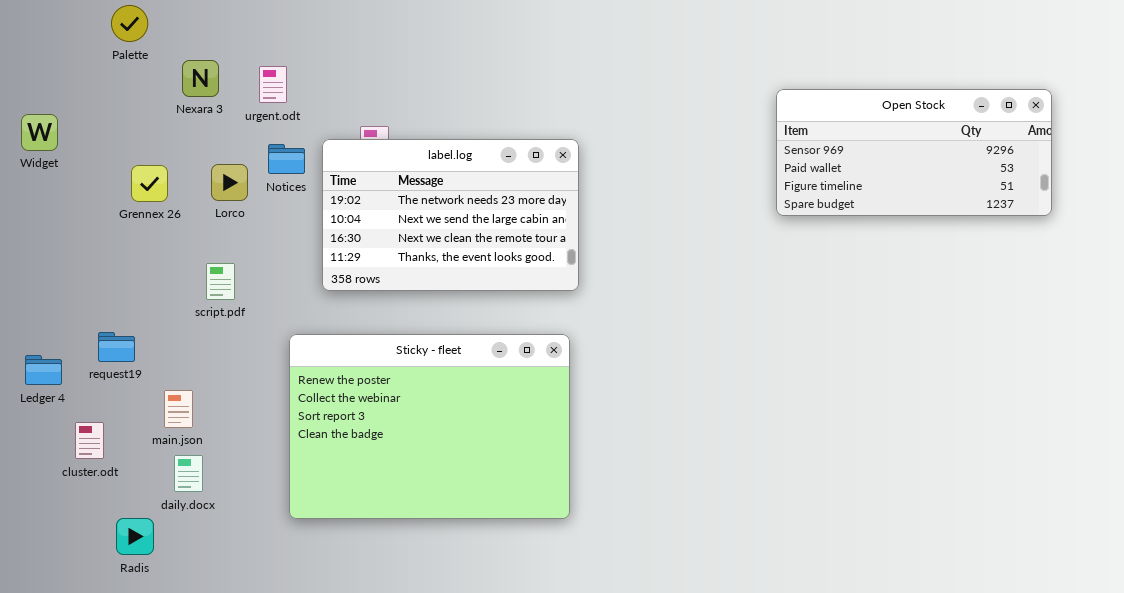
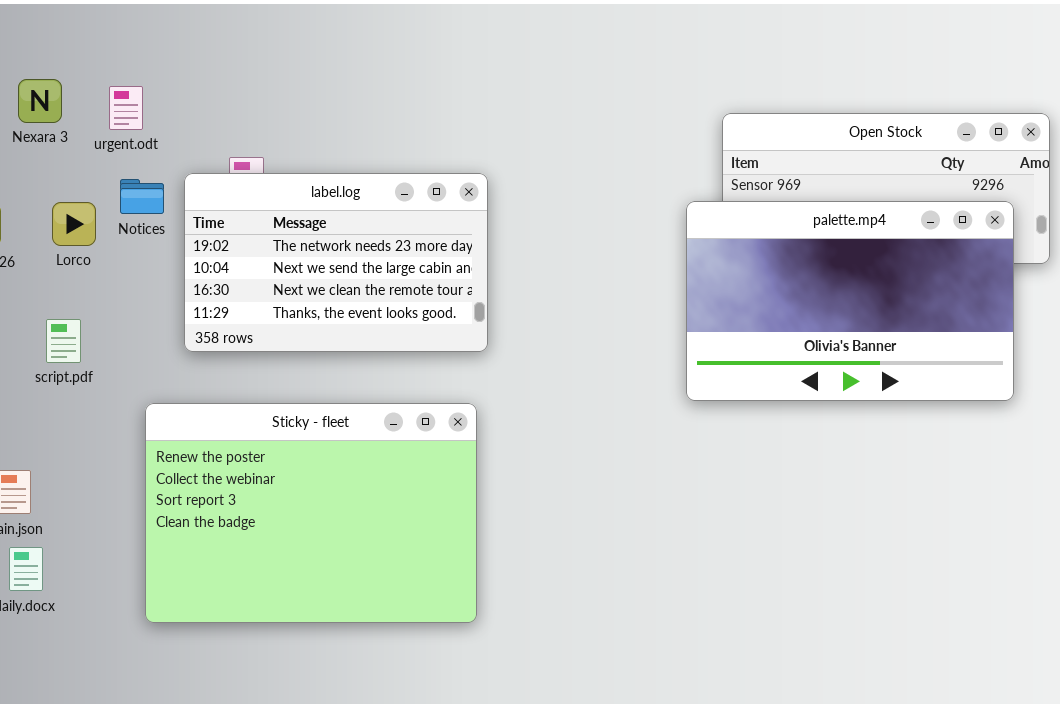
palette.mp4: none -> [686,201,1014,401], opened

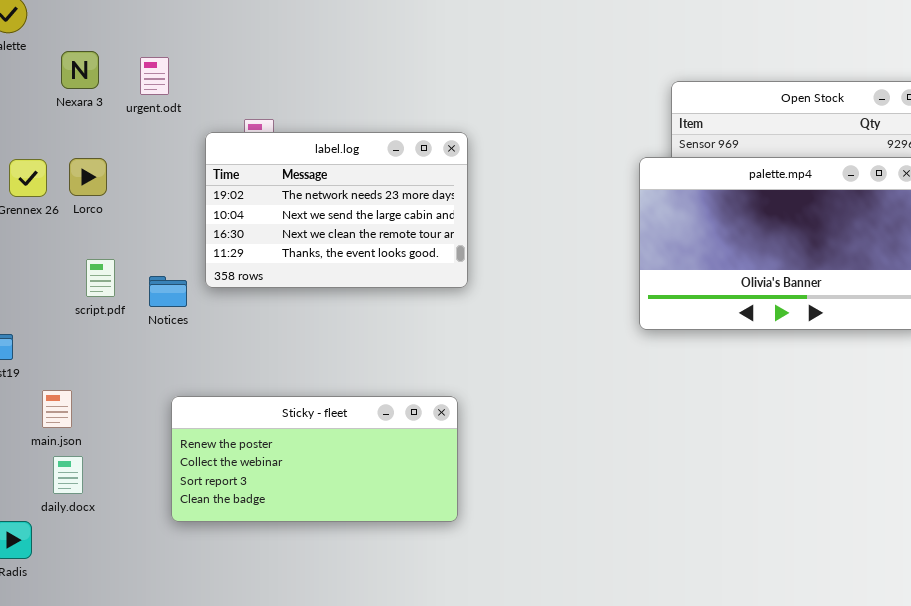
Notices: [120,179,164,214] -> [149,276,187,307], moved
Lorco: [52,202,96,246] -> [69,158,107,196], moved
Sticky - fleet: [145,403,477,623] -> [171,396,458,522], resized

